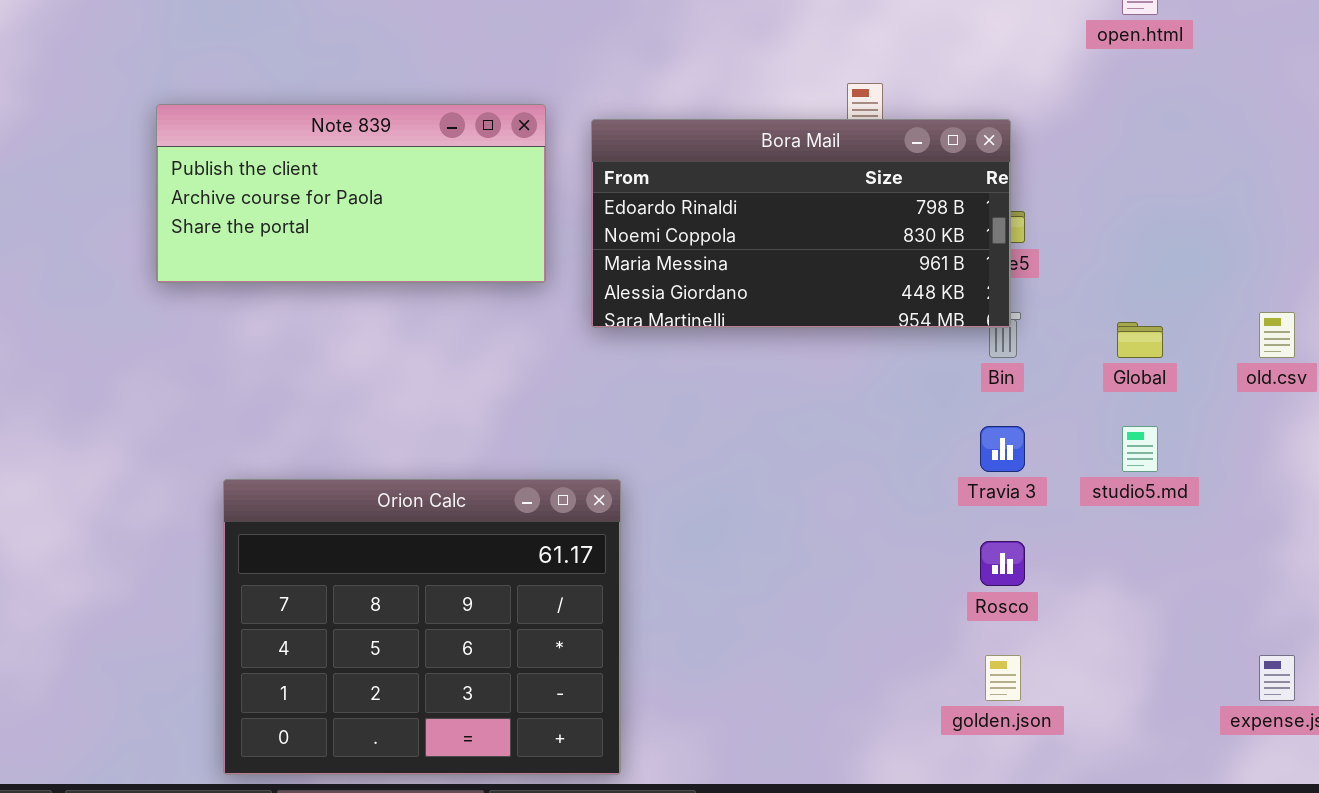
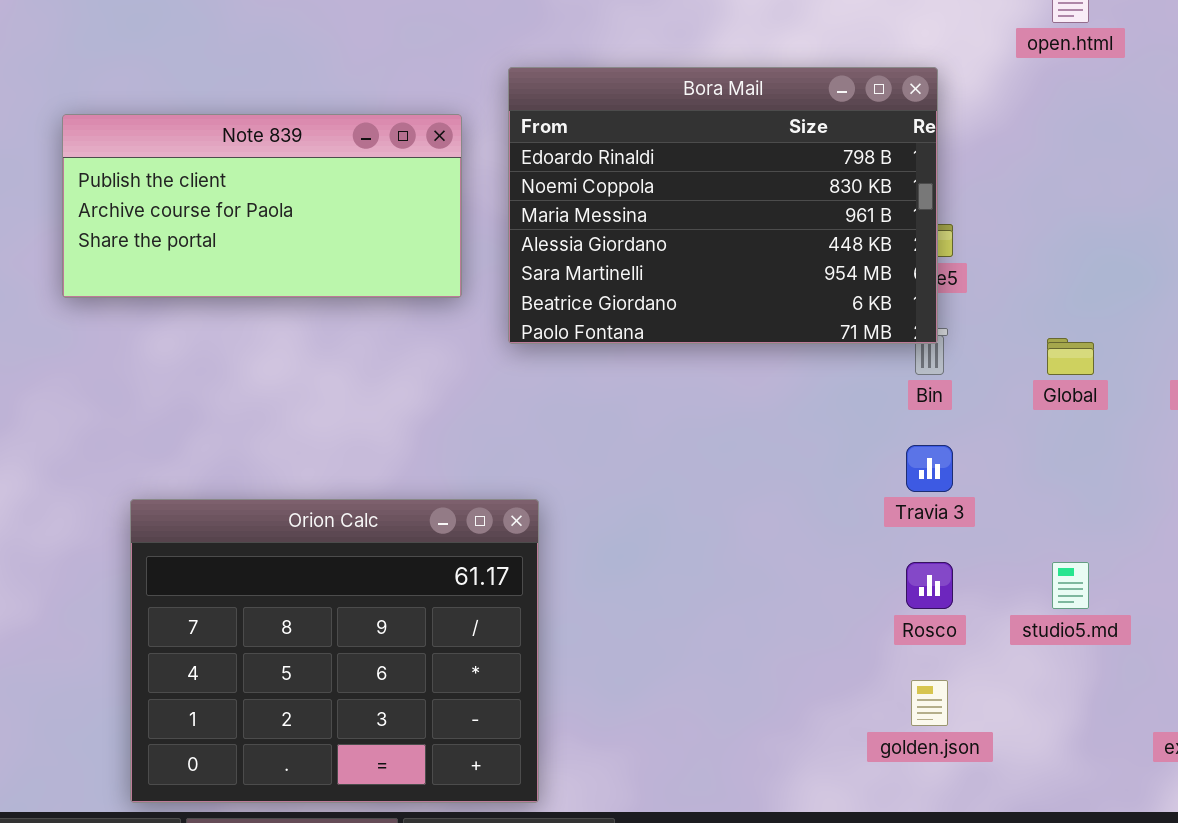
Bora Mail: [591,119,1011,328] -> [508,67,938,344], resized
studio5.md: [1122,426,1158,472] -> [1052,562,1089,609], moved

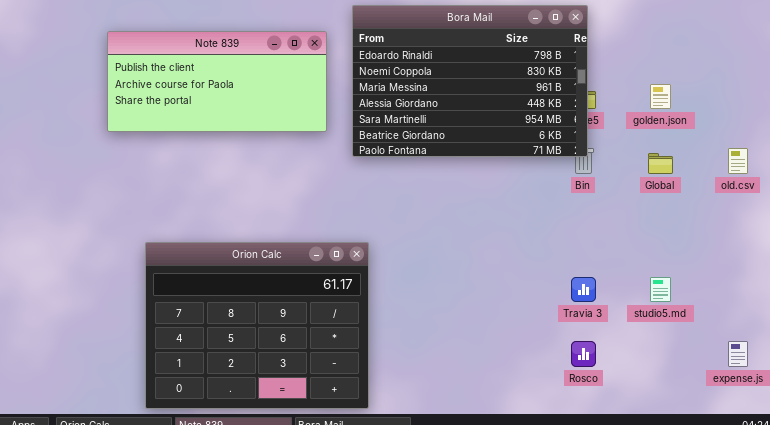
Travia 3: [906,445,953,492] -> [571,277,596,302], moved
Rosco: [906,562,953,609] -> [571,341,596,367], moved
golden.json: [911,680,948,726] -> [650,84,671,109], moved

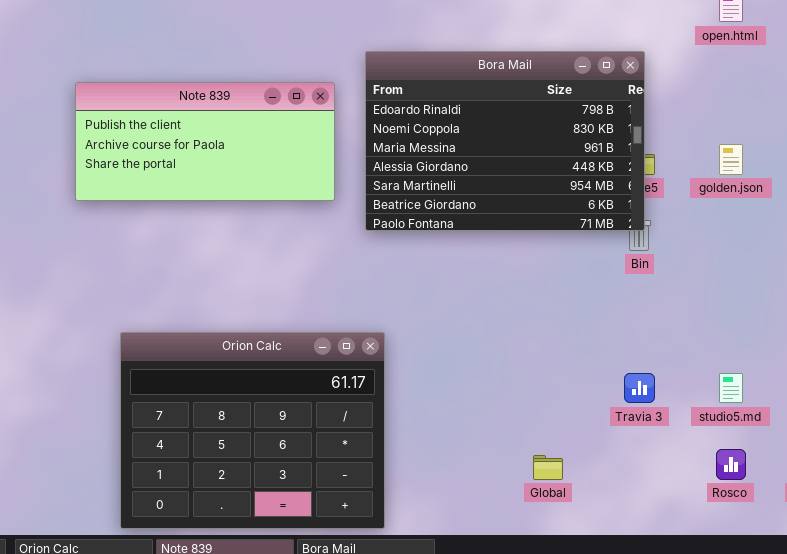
Global: [648,153,673,174] -> [533,455,563,480], moved
Rosco: [571,341,596,367] -> [716,449,746,480], moved

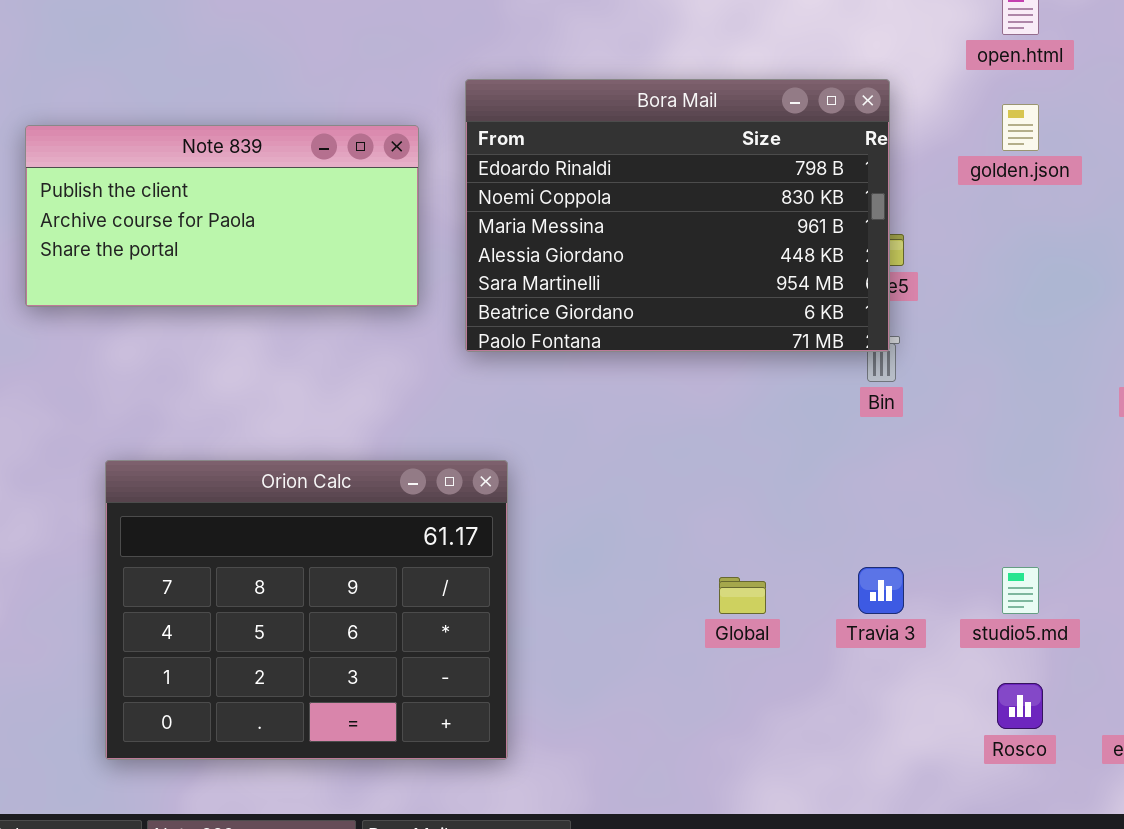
golden.json: [719,144,743,175] -> [1002,104,1039,151], moved
Orion Calc: [120,332,385,529] -> [105,460,508,760], moved
Global: [533,455,563,480] -> [719,577,766,614], moved

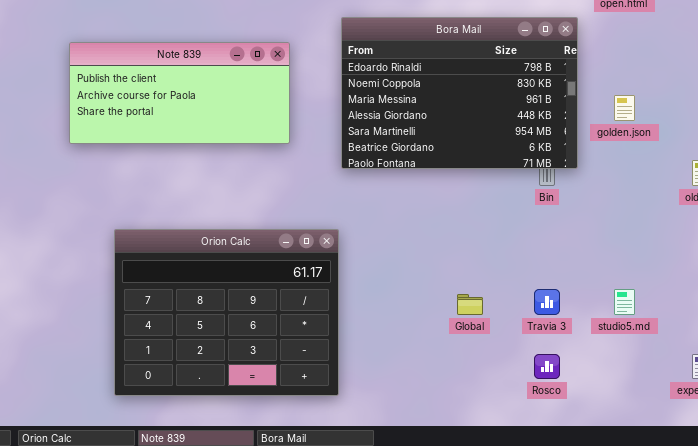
Bora Mail: [465,79,890,352] -> [341,17,578,169], moved
golden.json: [1002,104,1039,151] -> [614,95,635,121], moved
Rosco: [997,683,1043,729] -> [534,354,560,379], moved

